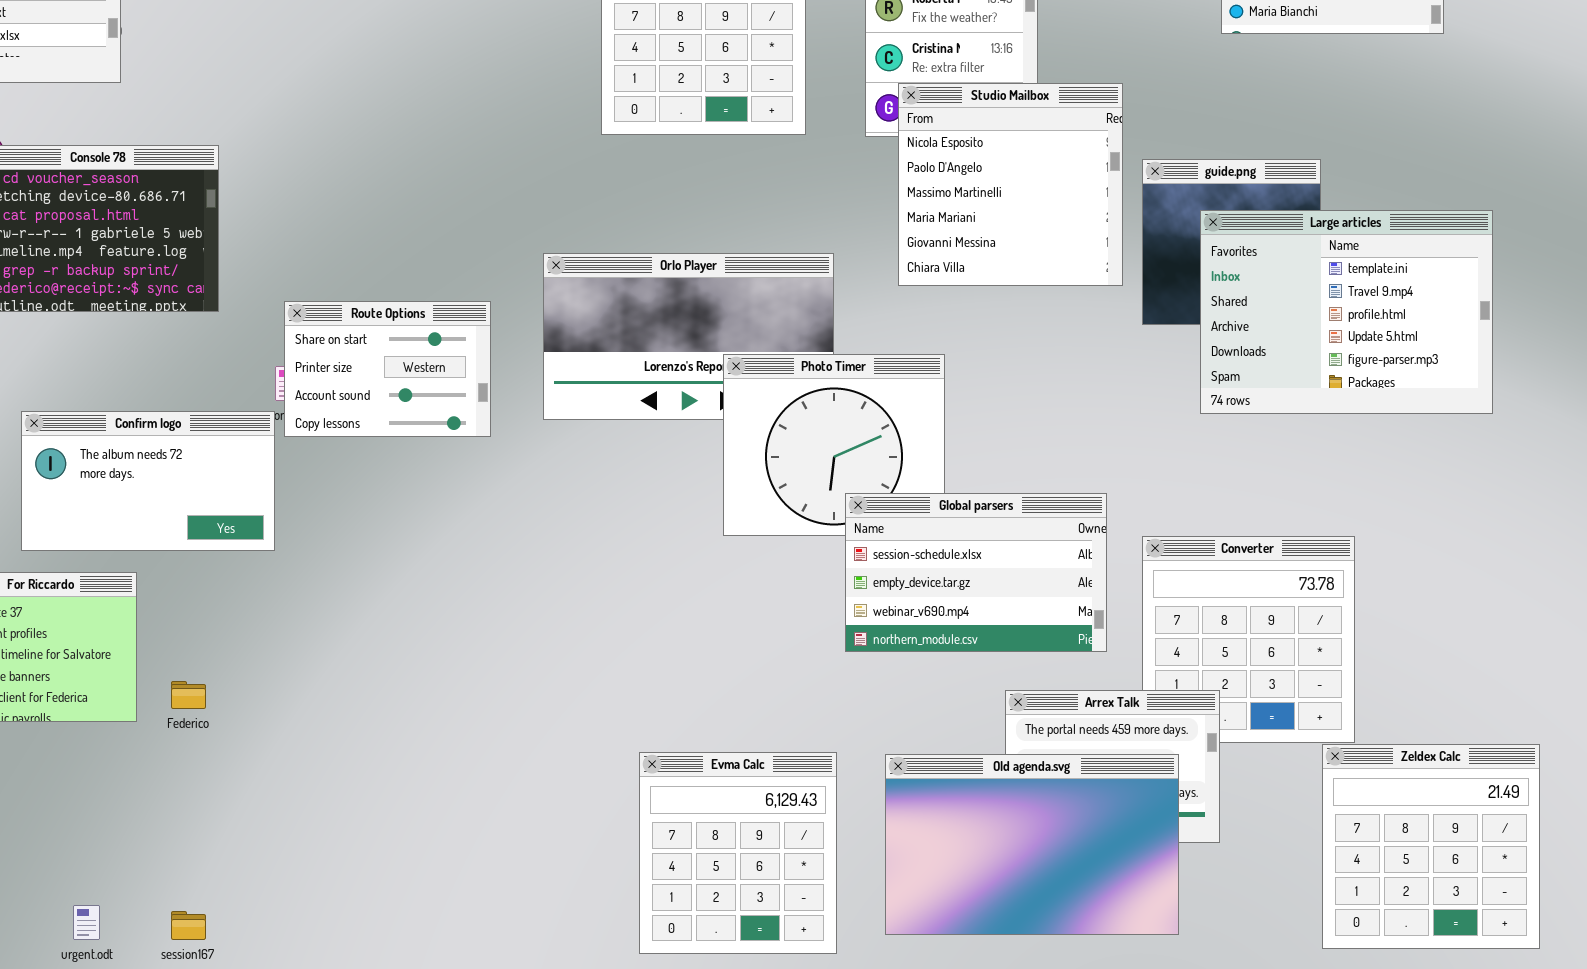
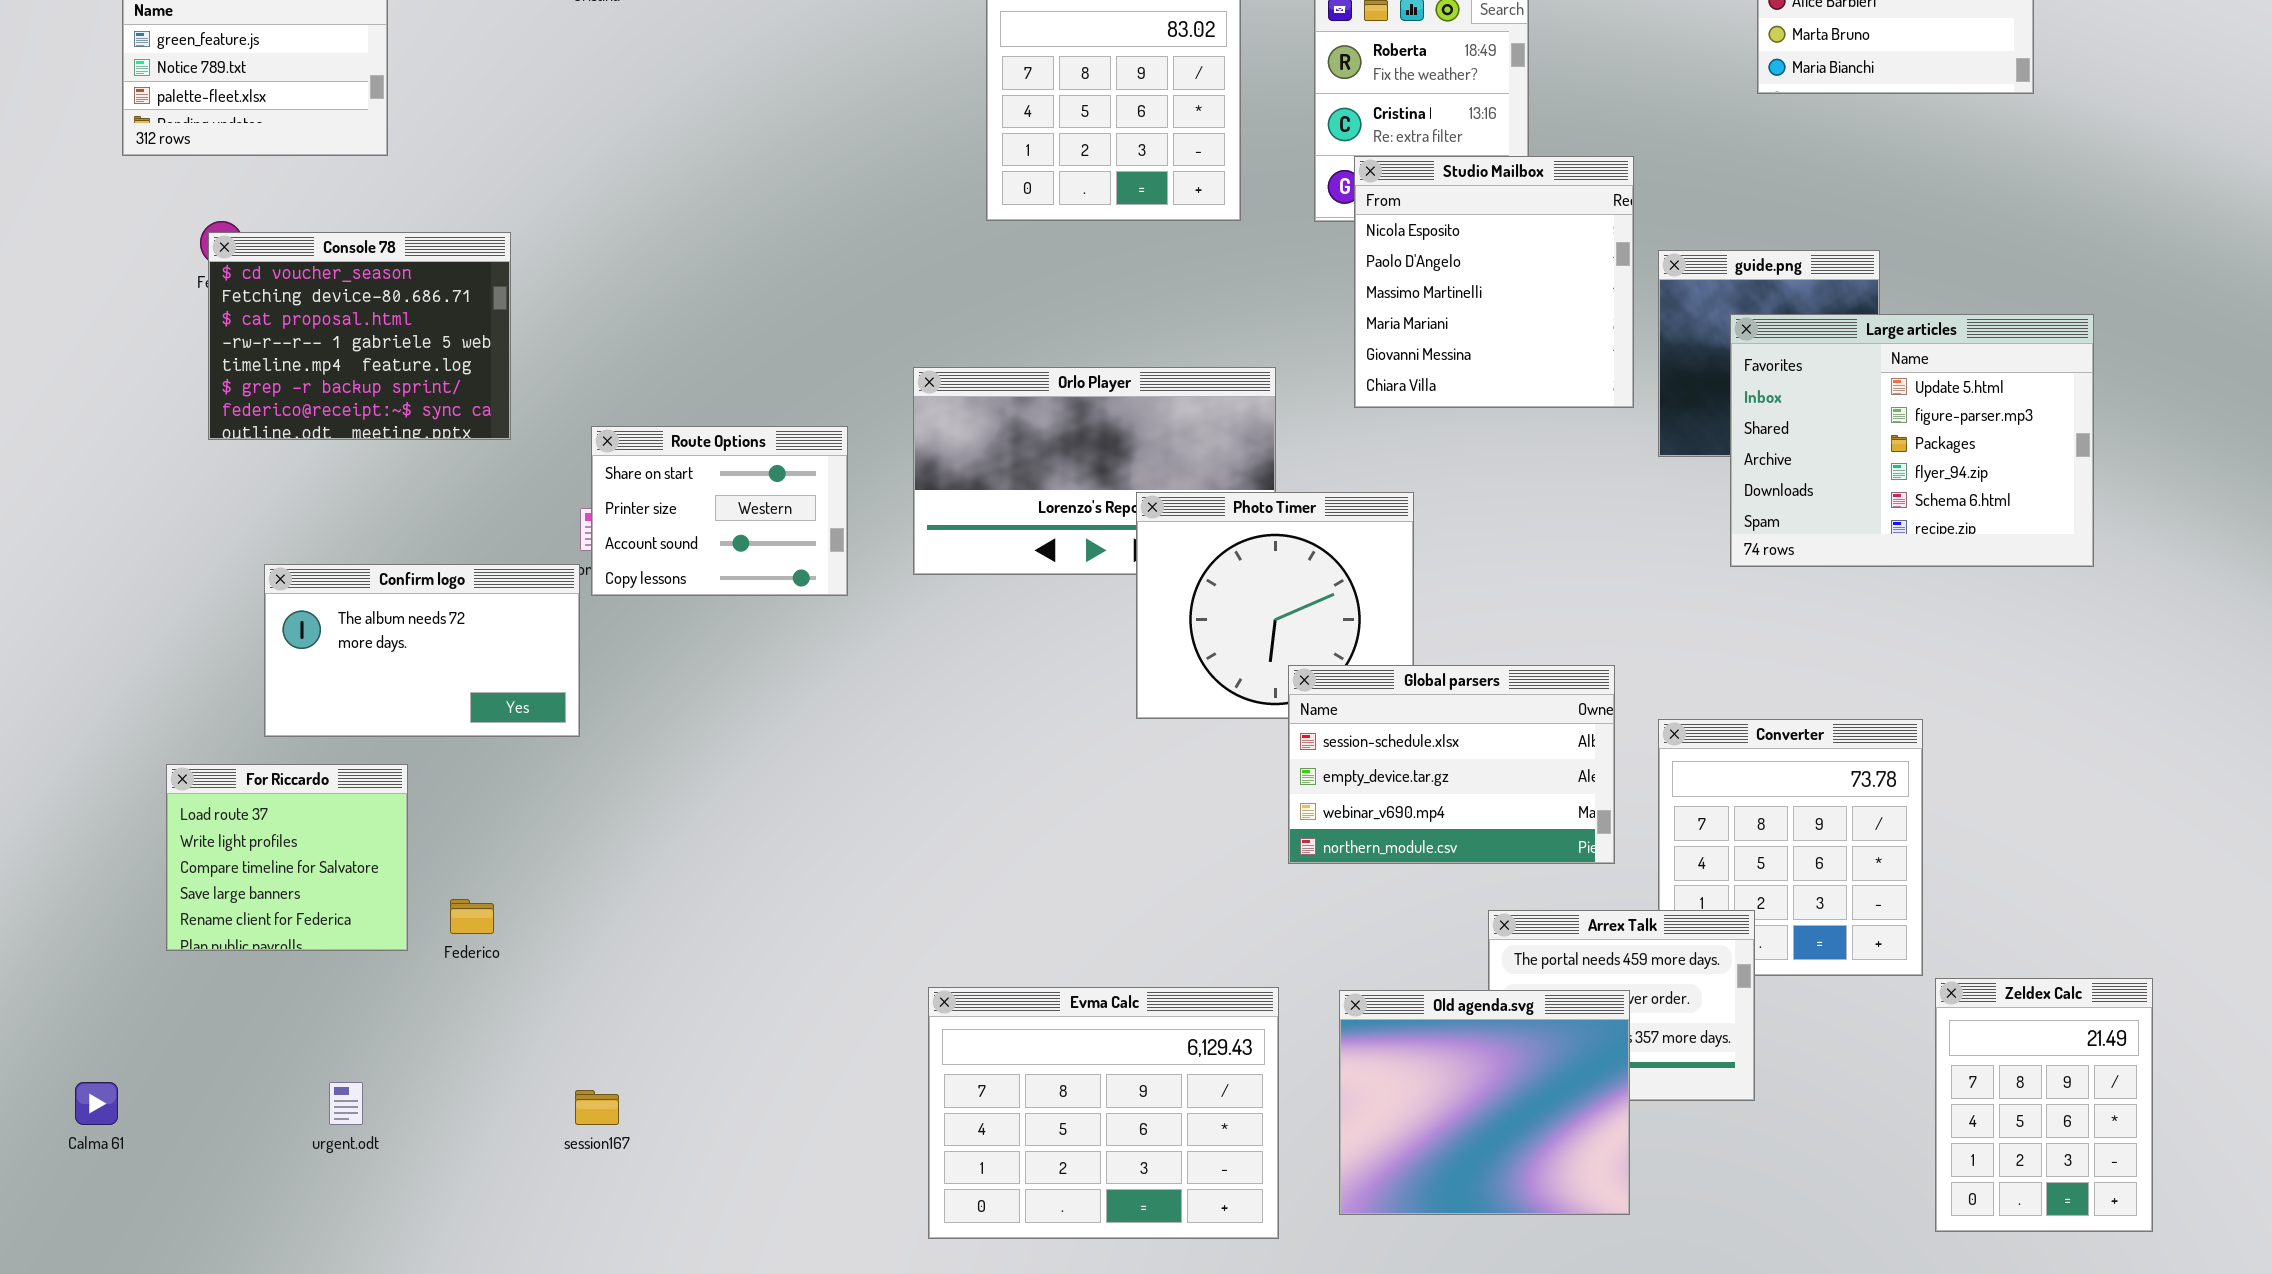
Large articles: [1200,210,1493,414] -> [1730,314,2094,567], scrolled down 3 rows
Zeldex Calc: [1322,744,1540,949] -> [1935,978,2153,1232], resized
Evma Calc: [639,752,837,954] -> [928,987,1279,1239], resized
Old agenda.svg: [885,754,1179,935] -> [1339,990,1630,1215], resized
urgent.odt: [73,905,100,940] -> [329,1082,363,1125], moved
session167: [171,911,206,940] -> [575,1090,619,1125], moved

